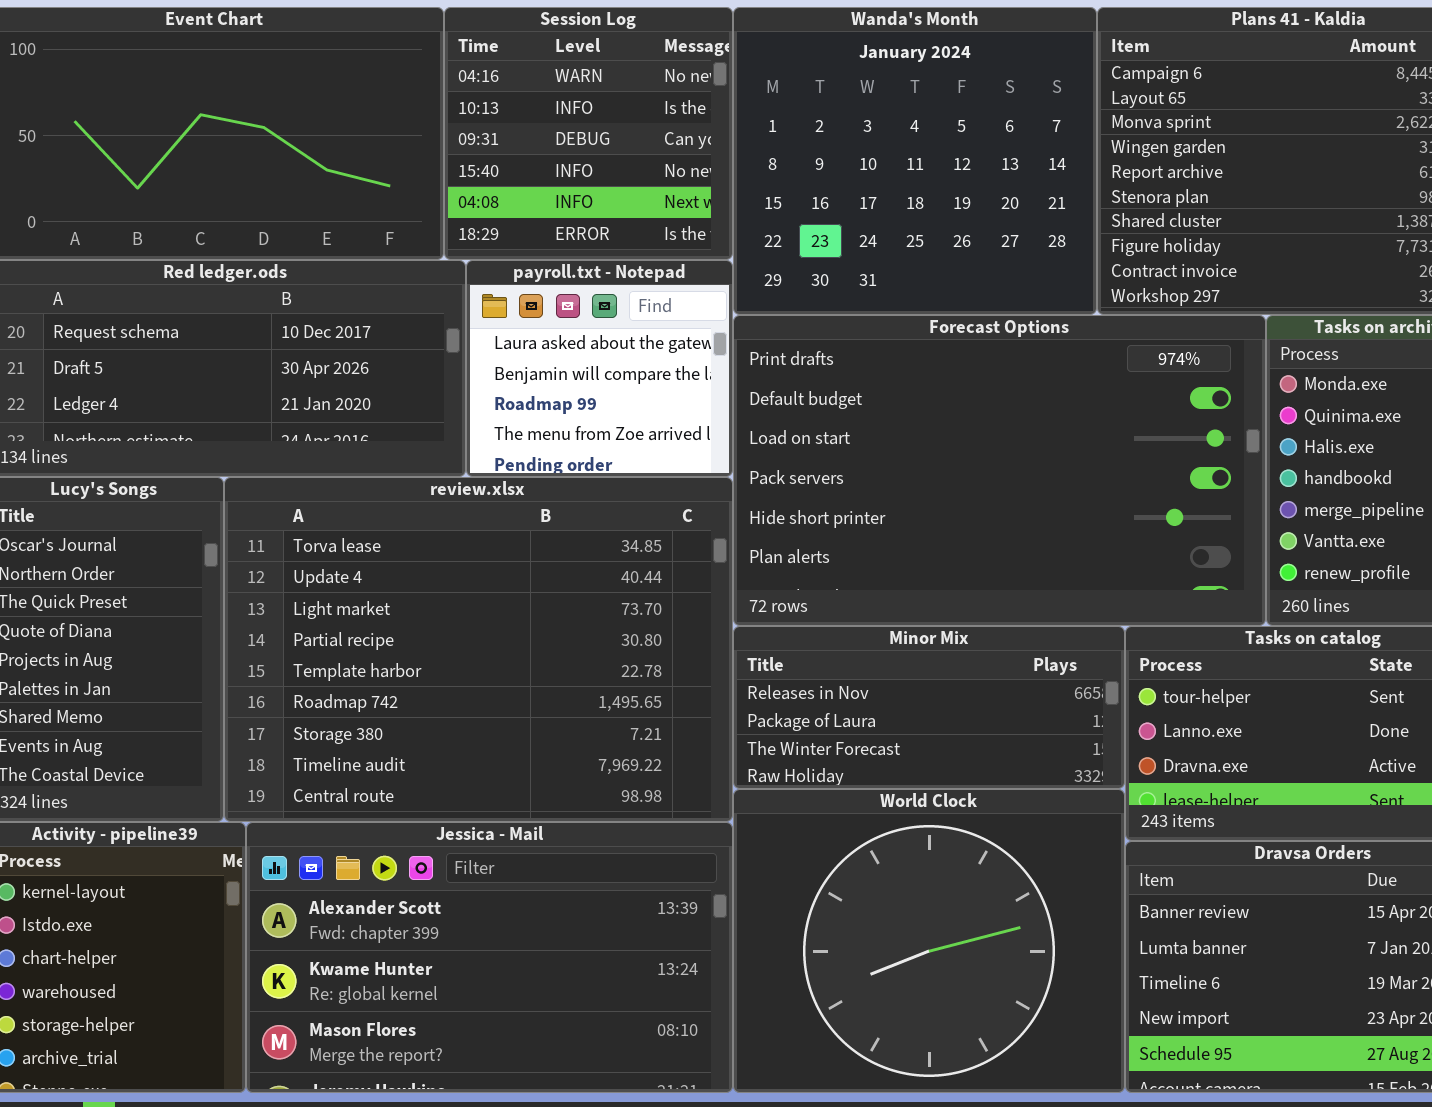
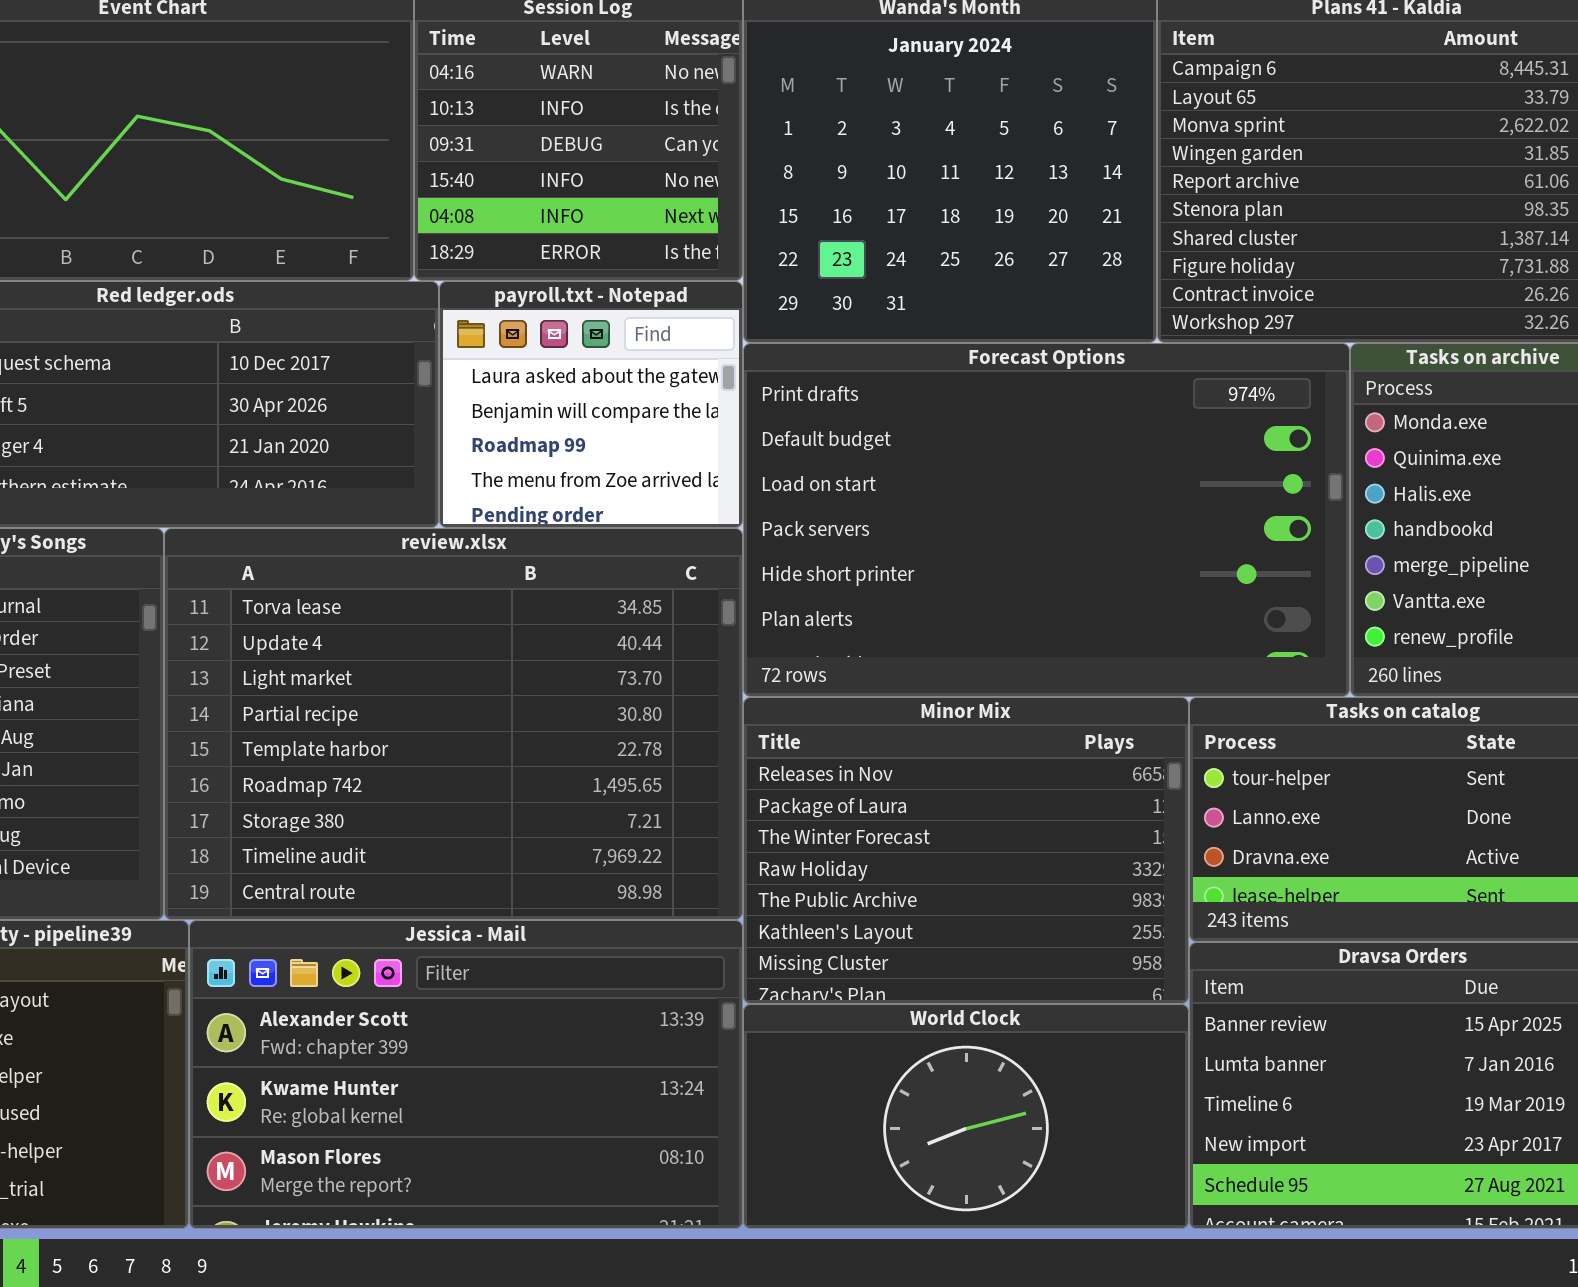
Minor Mix: [733,626,1125,789] -> [743,697,1189,1004], resized
World Clock: [733,789,1125,1093] -> [743,1004,1189,1229], resized

